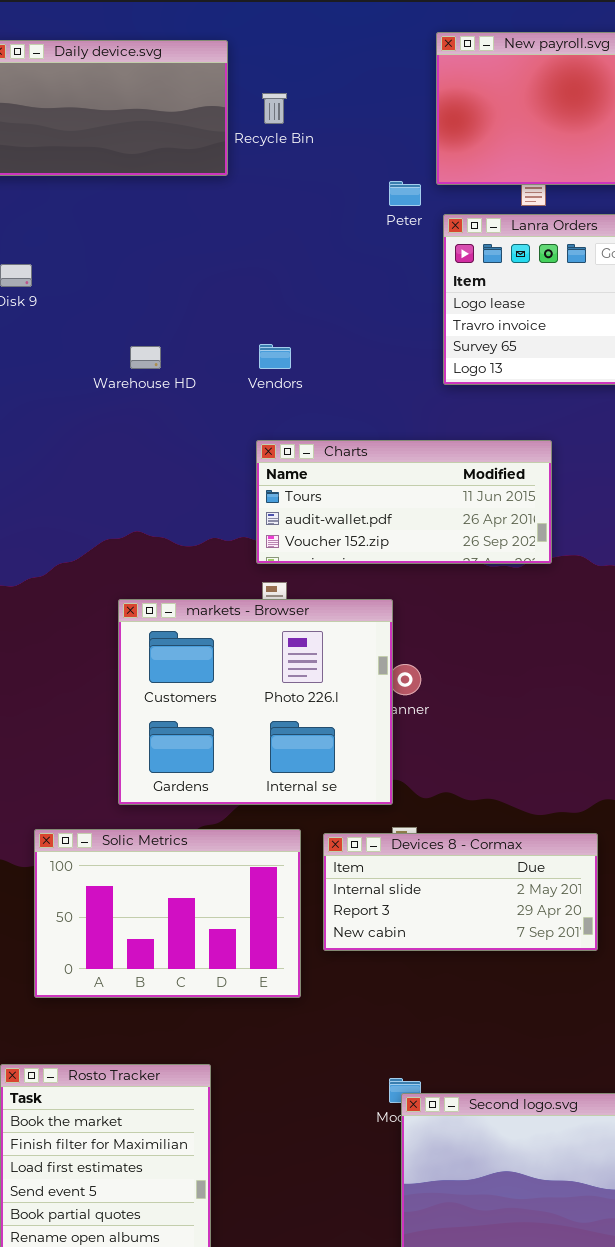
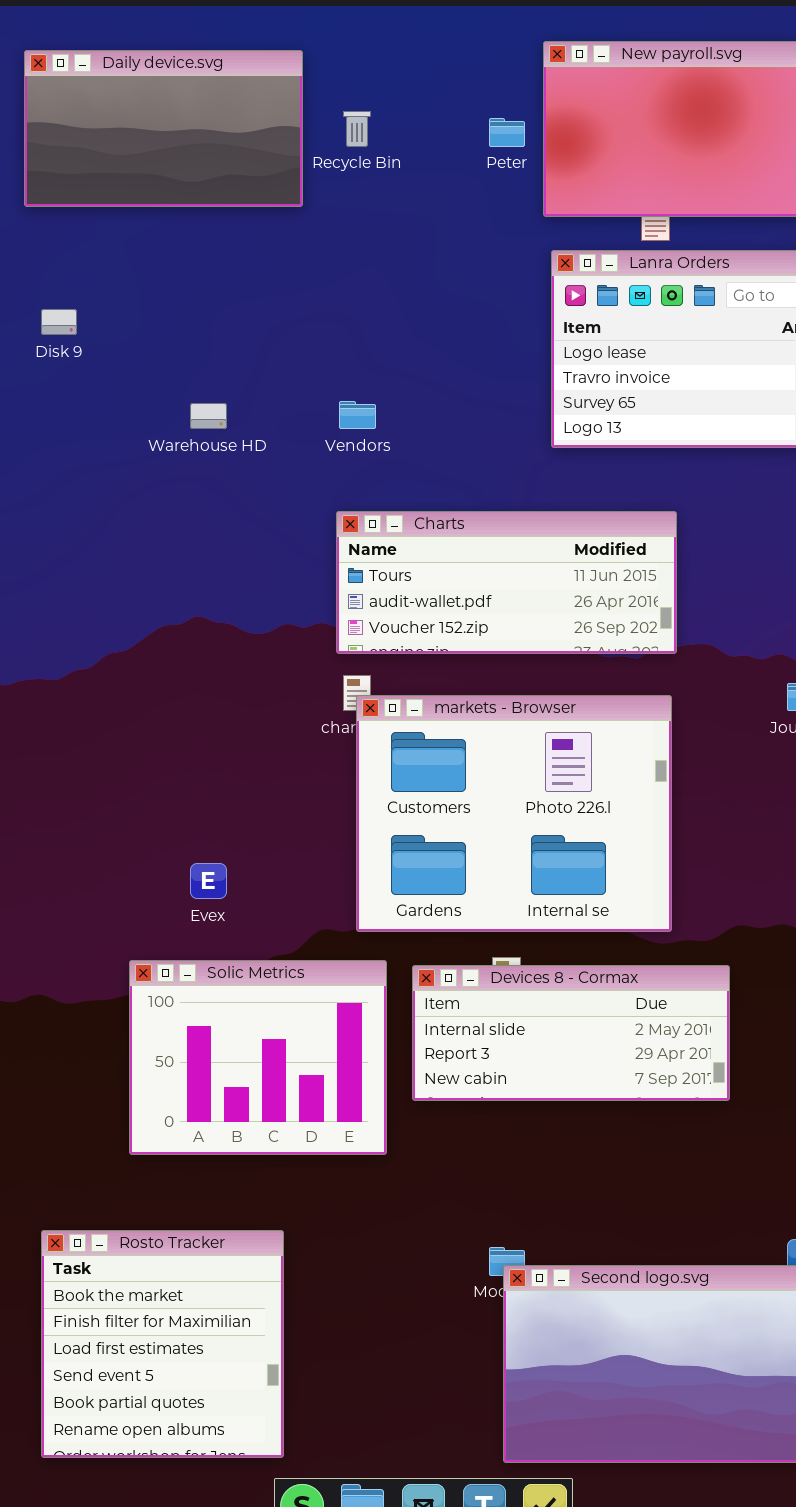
Peter: [389,181,421,206] -> [489,118,525,147], moved
markets - Browser: [118,599,393,805] -> [356,695,672,932], moved
Solic Metrics: [34,829,301,998] -> [129,960,387,1155], resized

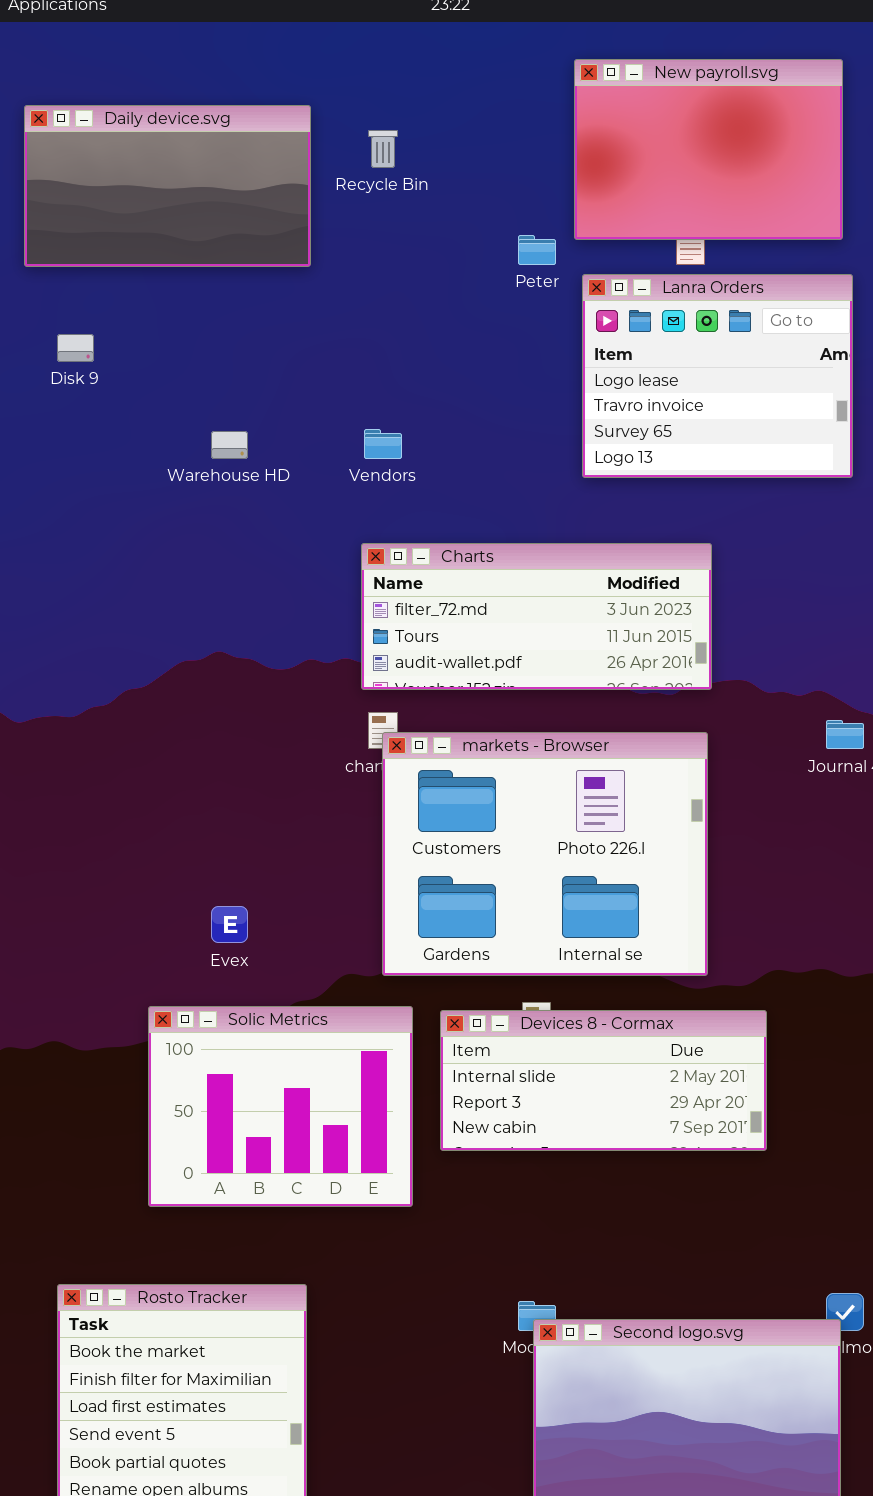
Daily device.svg: [24,50,303,207] -> [24,105,311,267], moved
Peter: [489,118,525,147] -> [518,235,556,265], moved
Charts: [336,511,677,654] -> [361,543,712,690], scrolled up 1 row

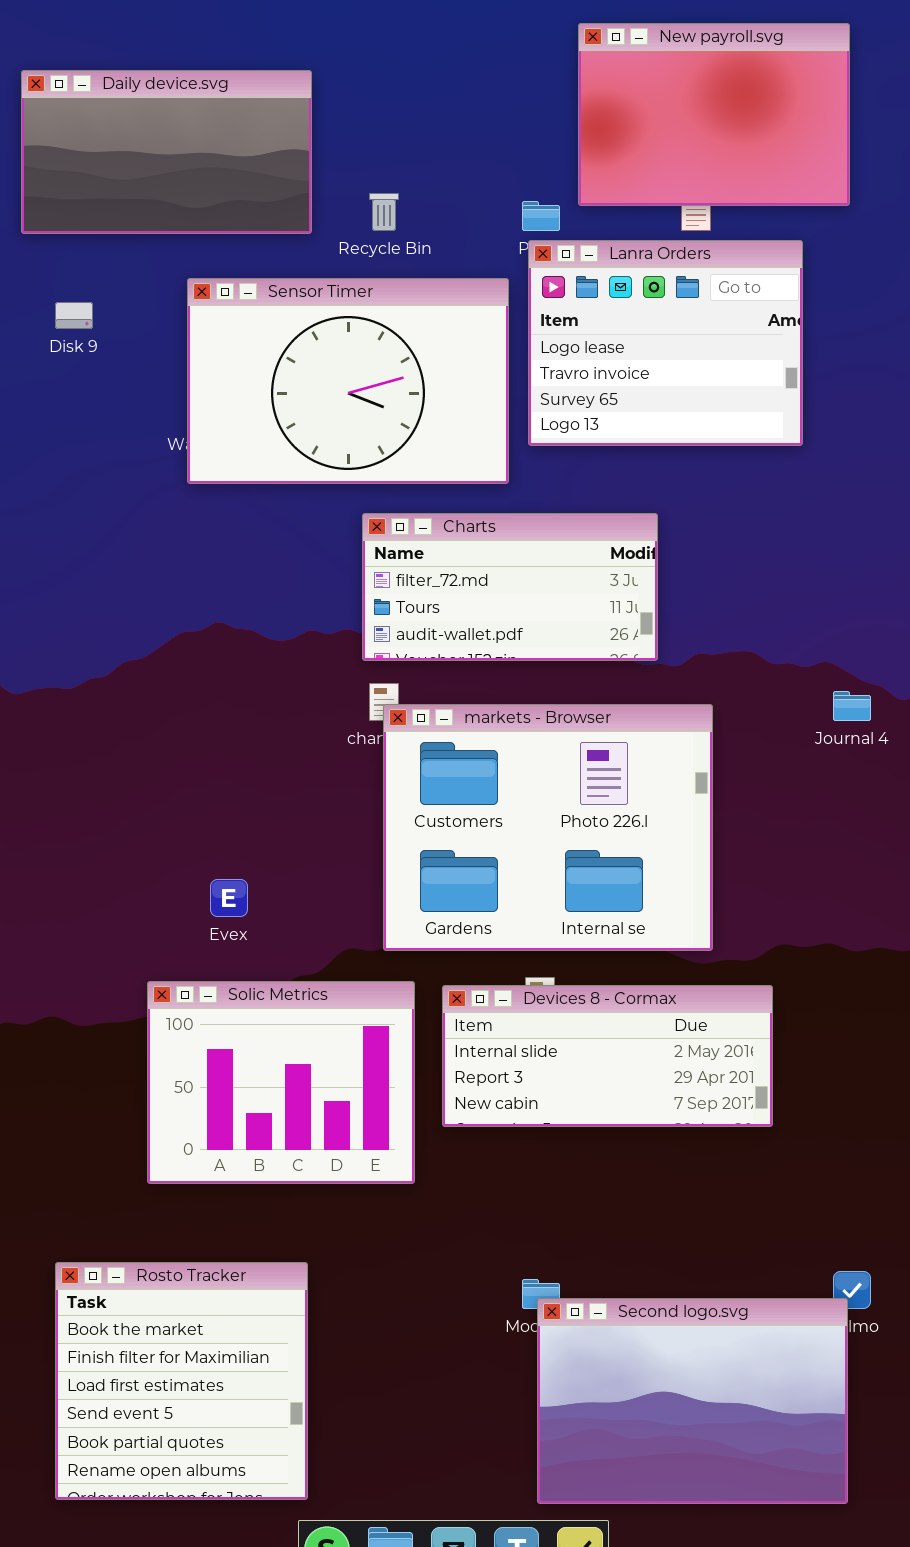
Recycle Bin: [368,130,398,168] -> [369,193,399,231], moved
Lanra Orders: [582,274,853,478] -> [528,240,803,446], moved
Sensor Timer: none -> [187,278,509,484], opened
Charts: [361,543,712,690] -> [362,513,658,661], resized

